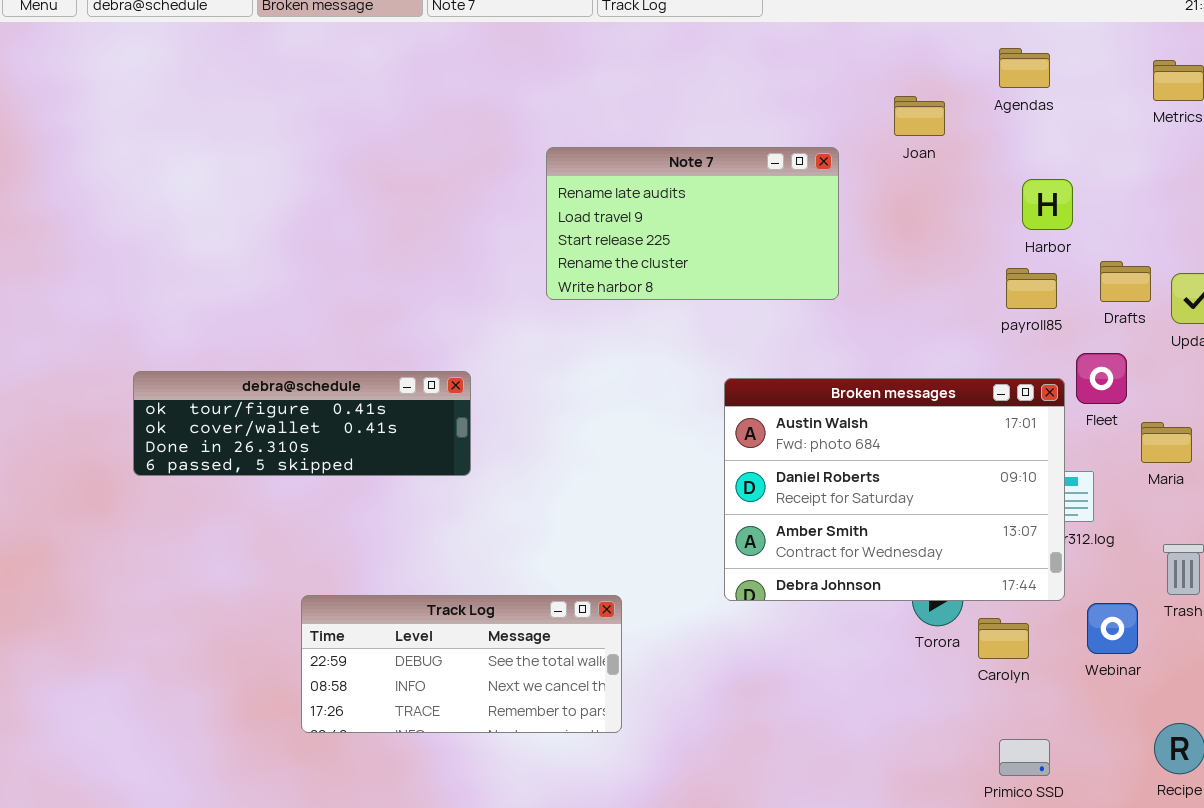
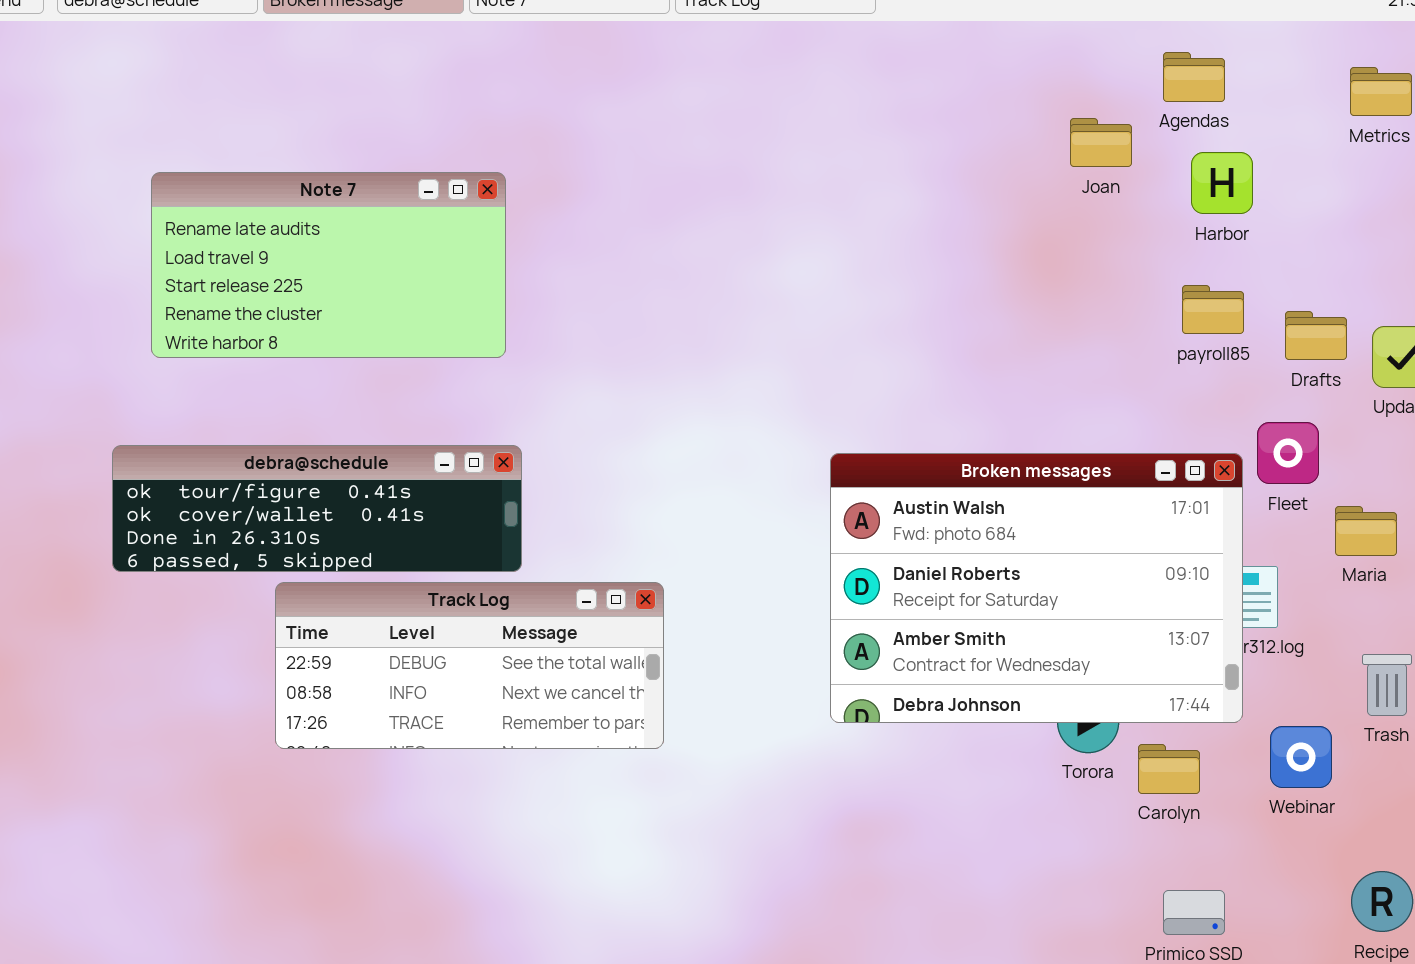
Joan: [894,96,945,136] -> [1070,118,1132,167], moved
Note 7: [546,147,839,300] -> [151,172,506,358], moved
Harbor: [1022,179,1073,230] -> [1191,152,1253,214], moved
payroll85: [1006,268,1057,309] -> [1182,285,1244,334], moved
Track Log: [301,595,622,733] -> [275,582,664,749], moved

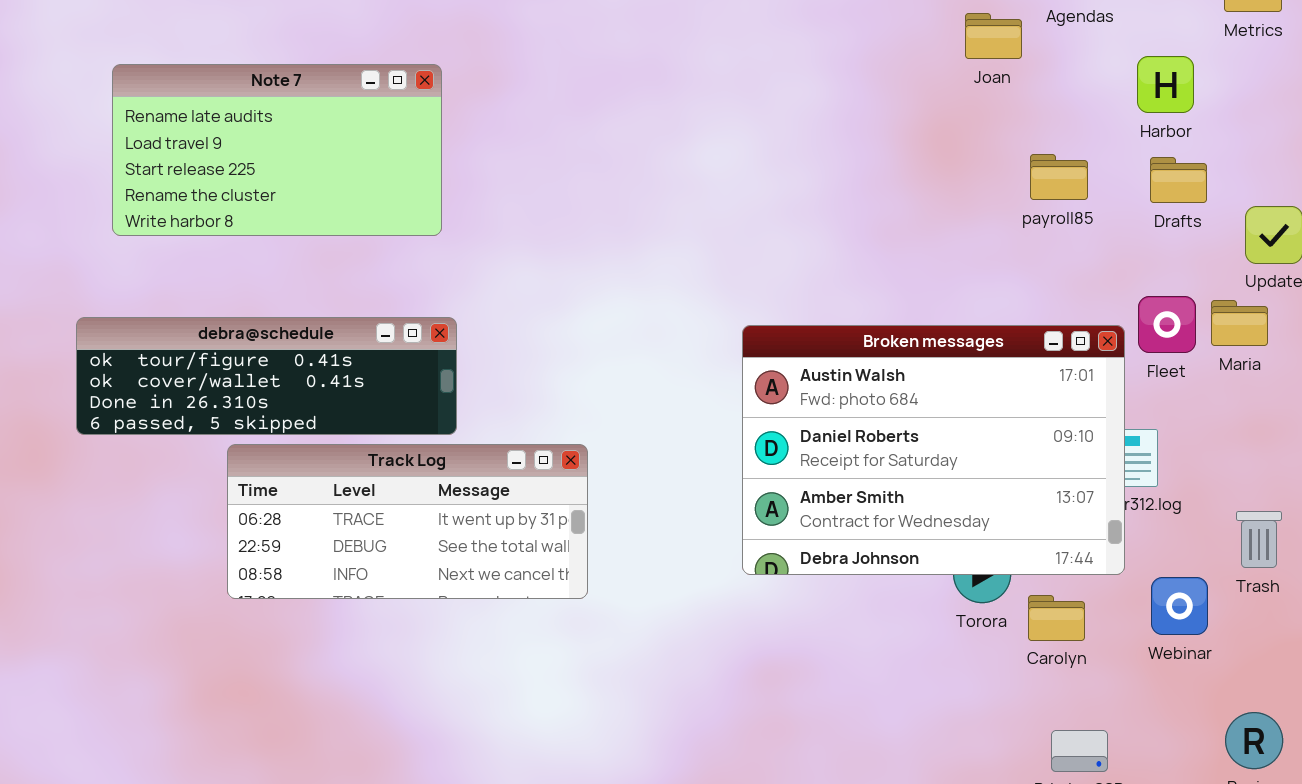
Harbor: [1191,152,1253,214] -> [1137,56,1194,113], moved
payroll85: [1182,285,1244,334] -> [1030,154,1088,200], moved
Drafts: [1285,311,1347,360] -> [1150,157,1207,203], moved
Maria: [1335,506,1397,556] -> [1211,300,1268,346], moved
Track Log: [275,582,664,749] -> [227,444,588,599], scrolled up 1 row

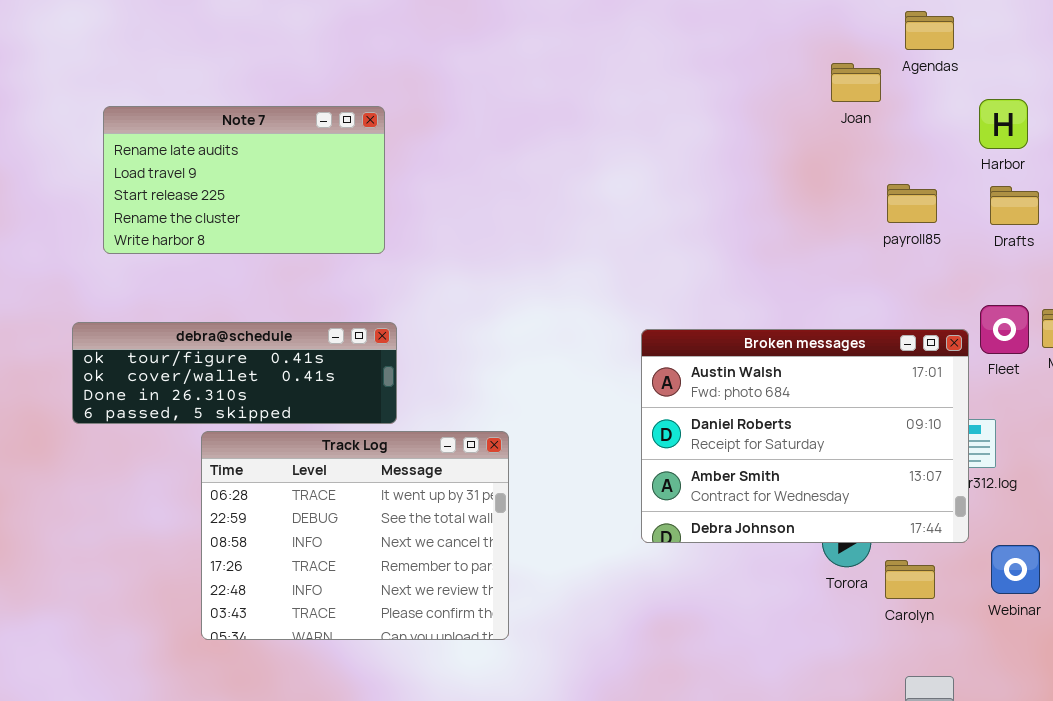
Track Log: [227,444,588,599] -> [201,431,509,640], resized

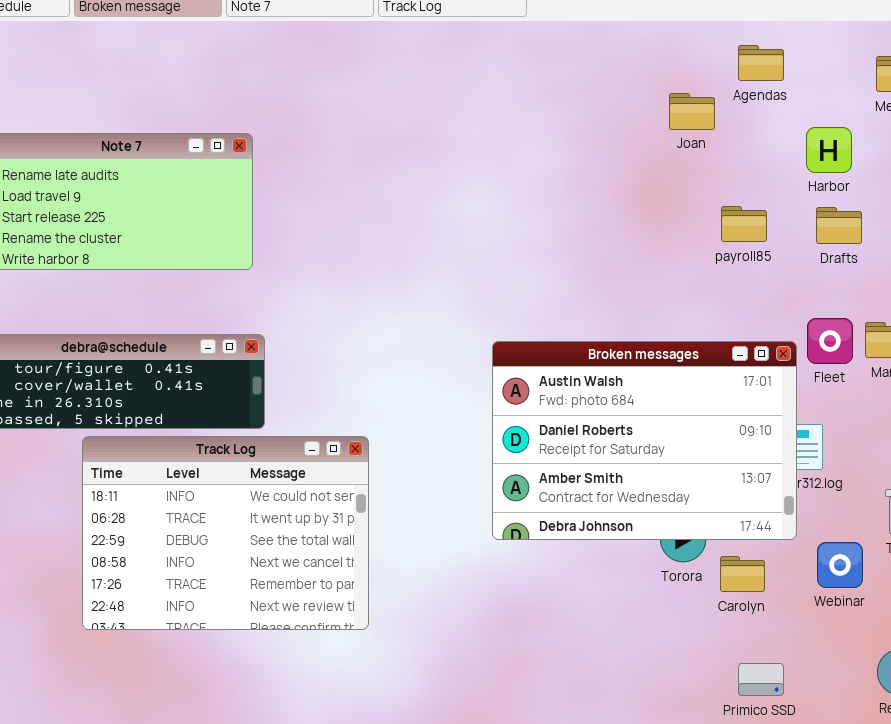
Track Log: [201,431,509,640] -> [82,436,369,630], scrolled up 1 row

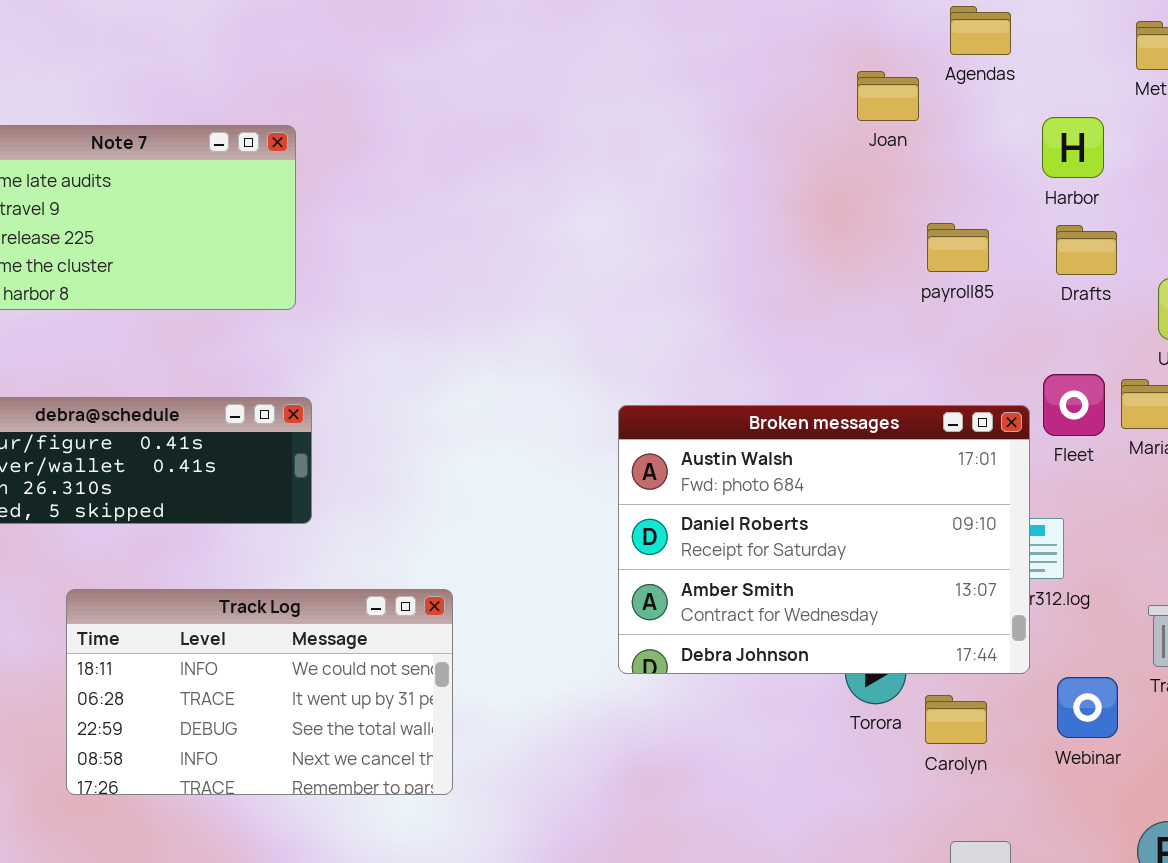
Track Log: [82,436,369,630] -> [66,589,453,795], resized

